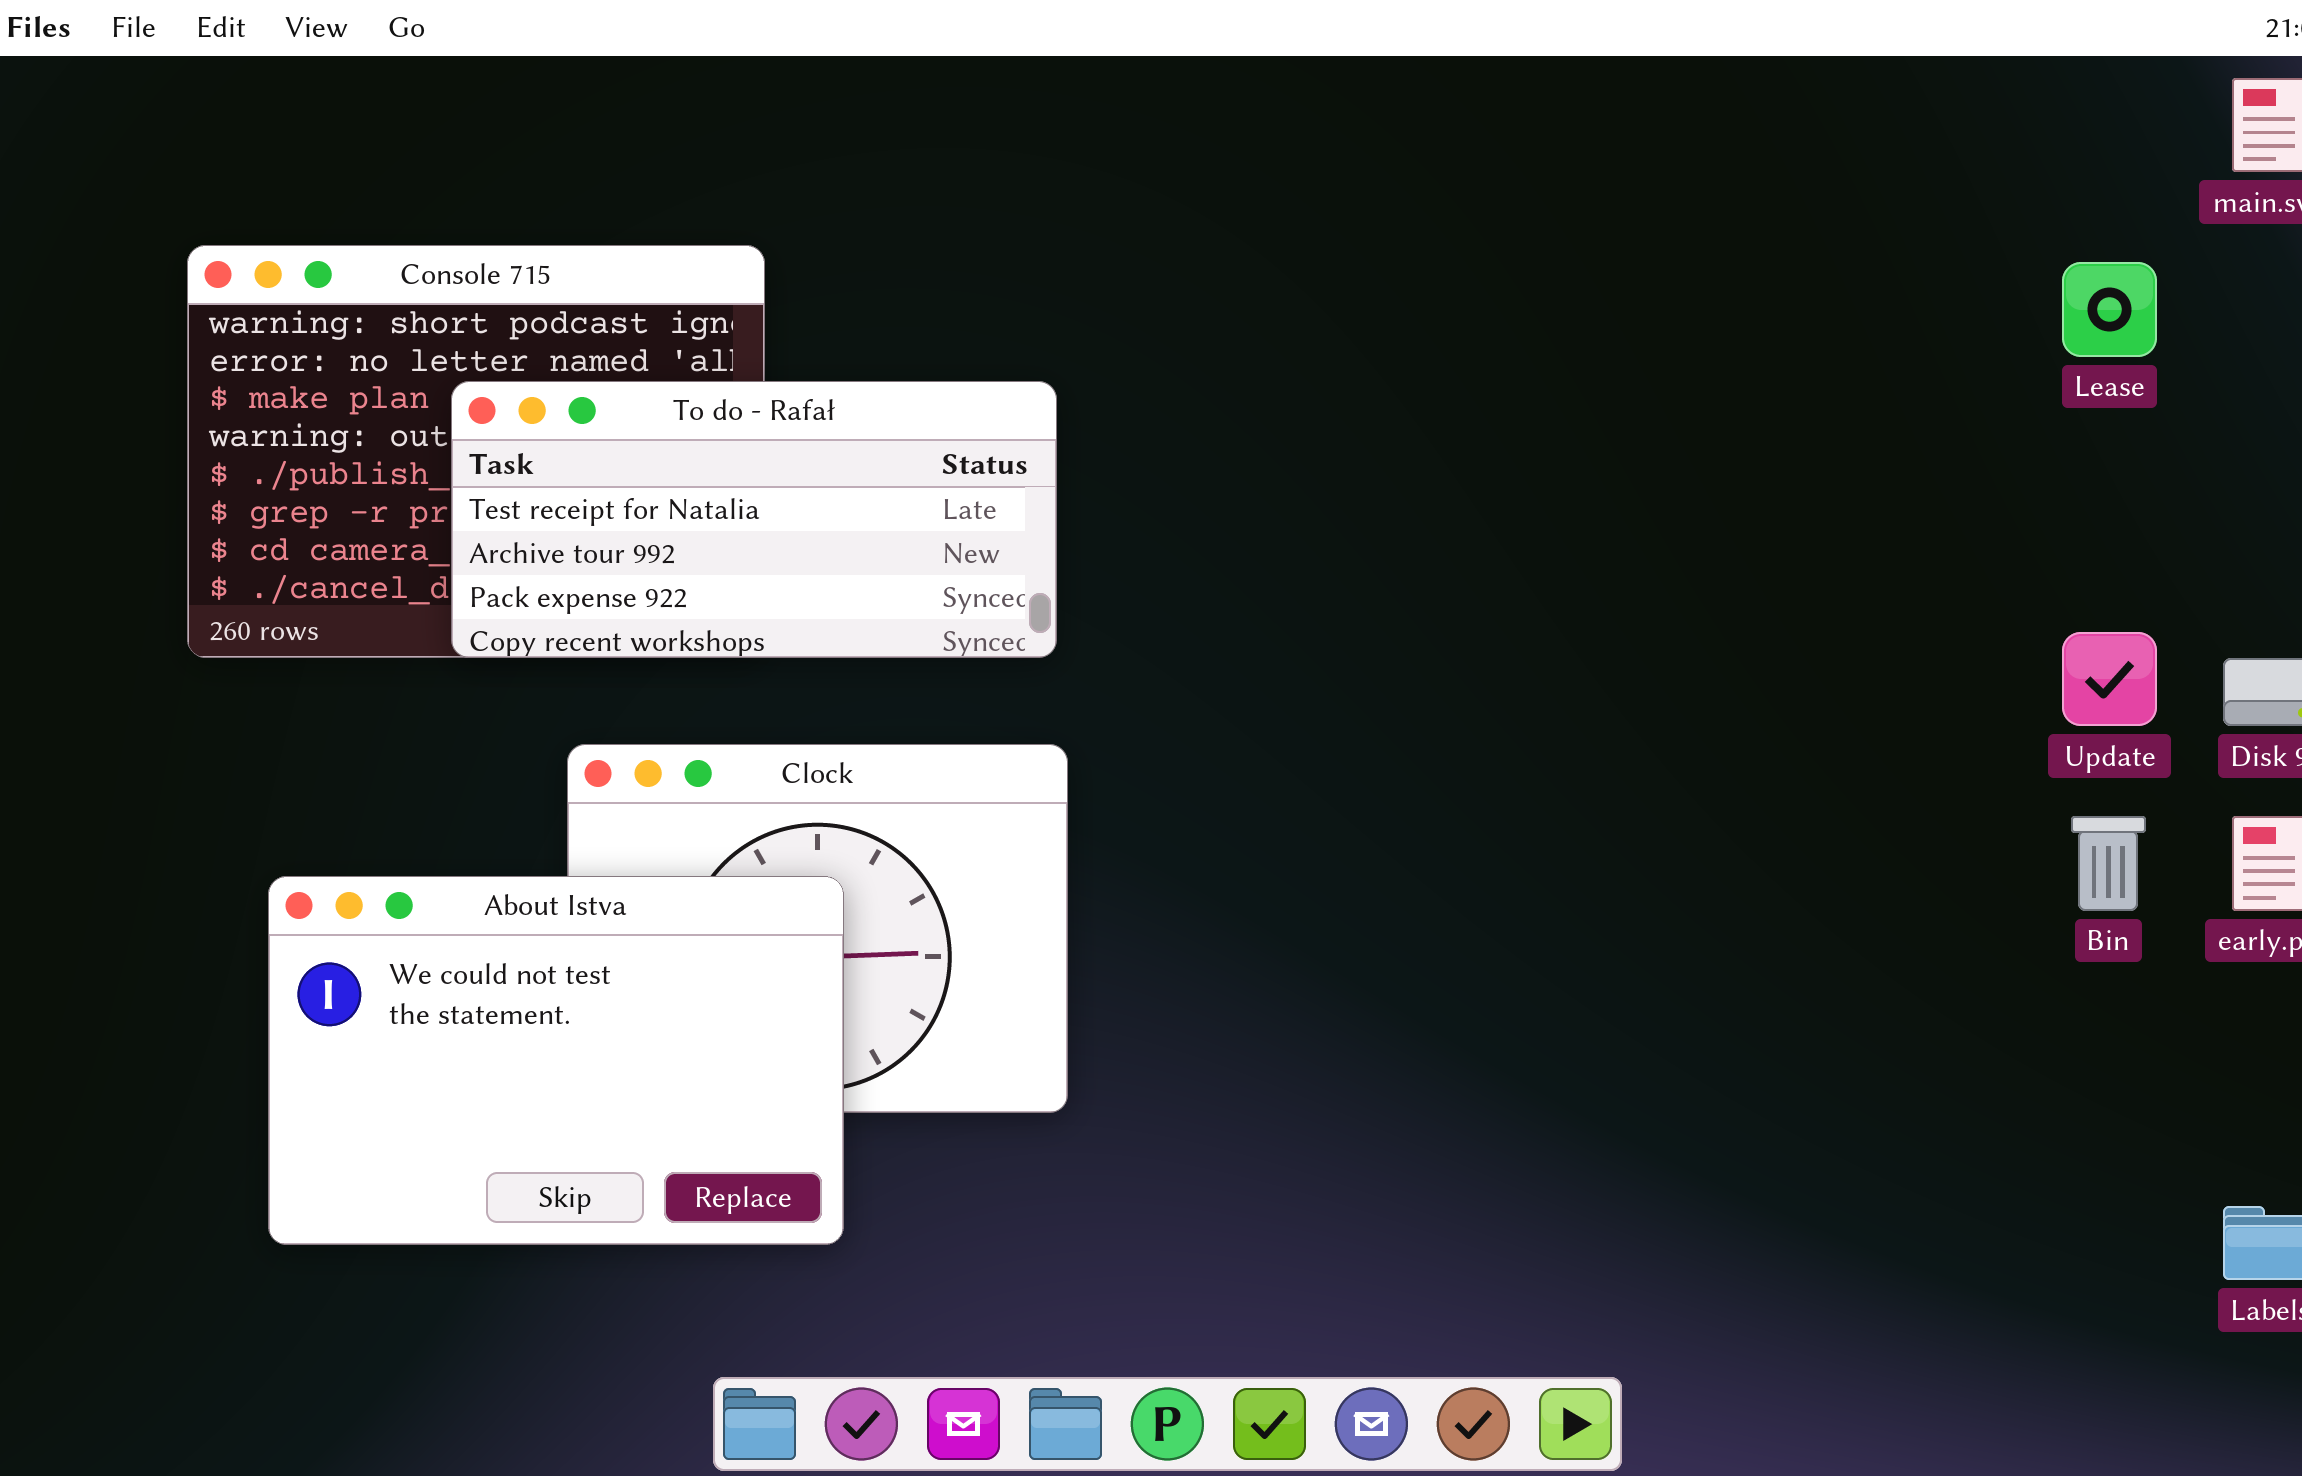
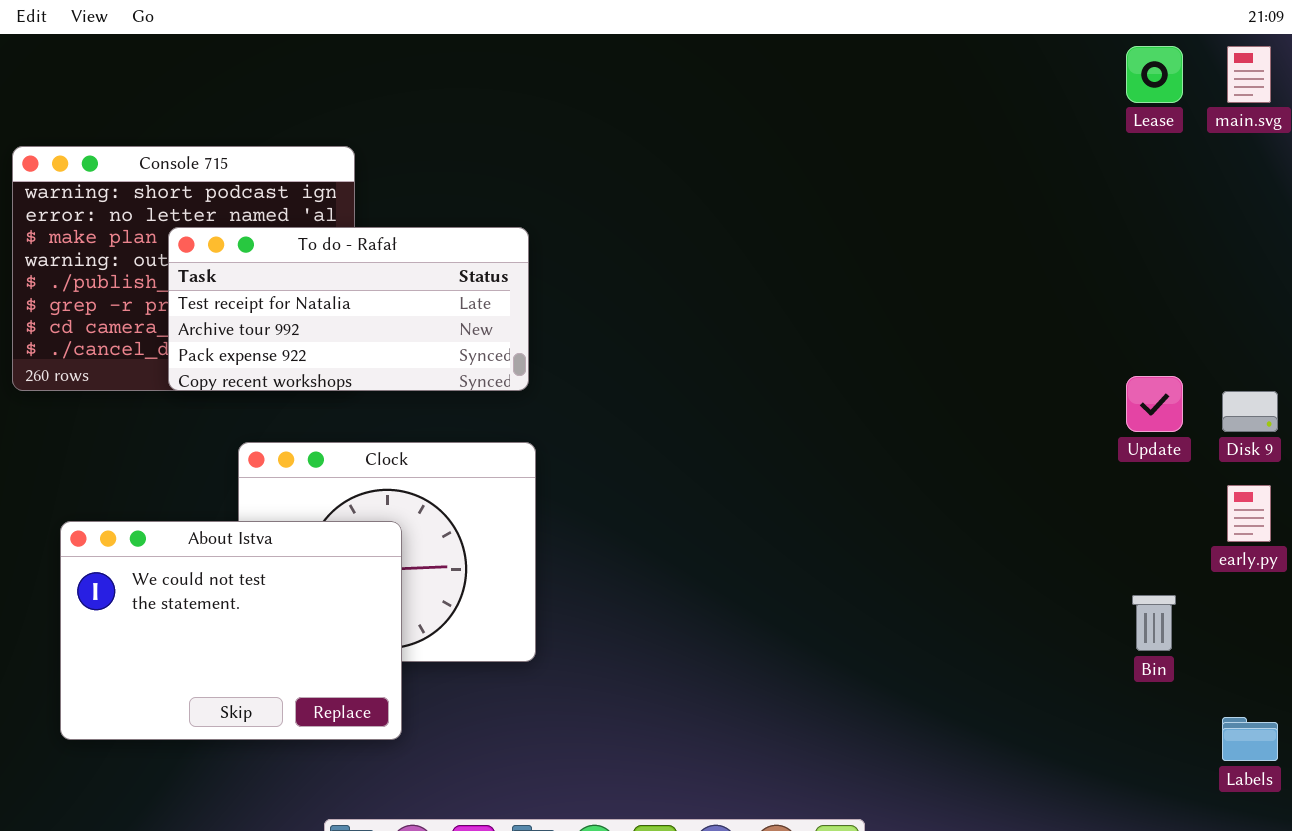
Lease: [2062,262,2157,357] -> [1126,46,1183,103], moved
Bin: [2071,816,2146,911] -> [1132,595,1176,651], moved

